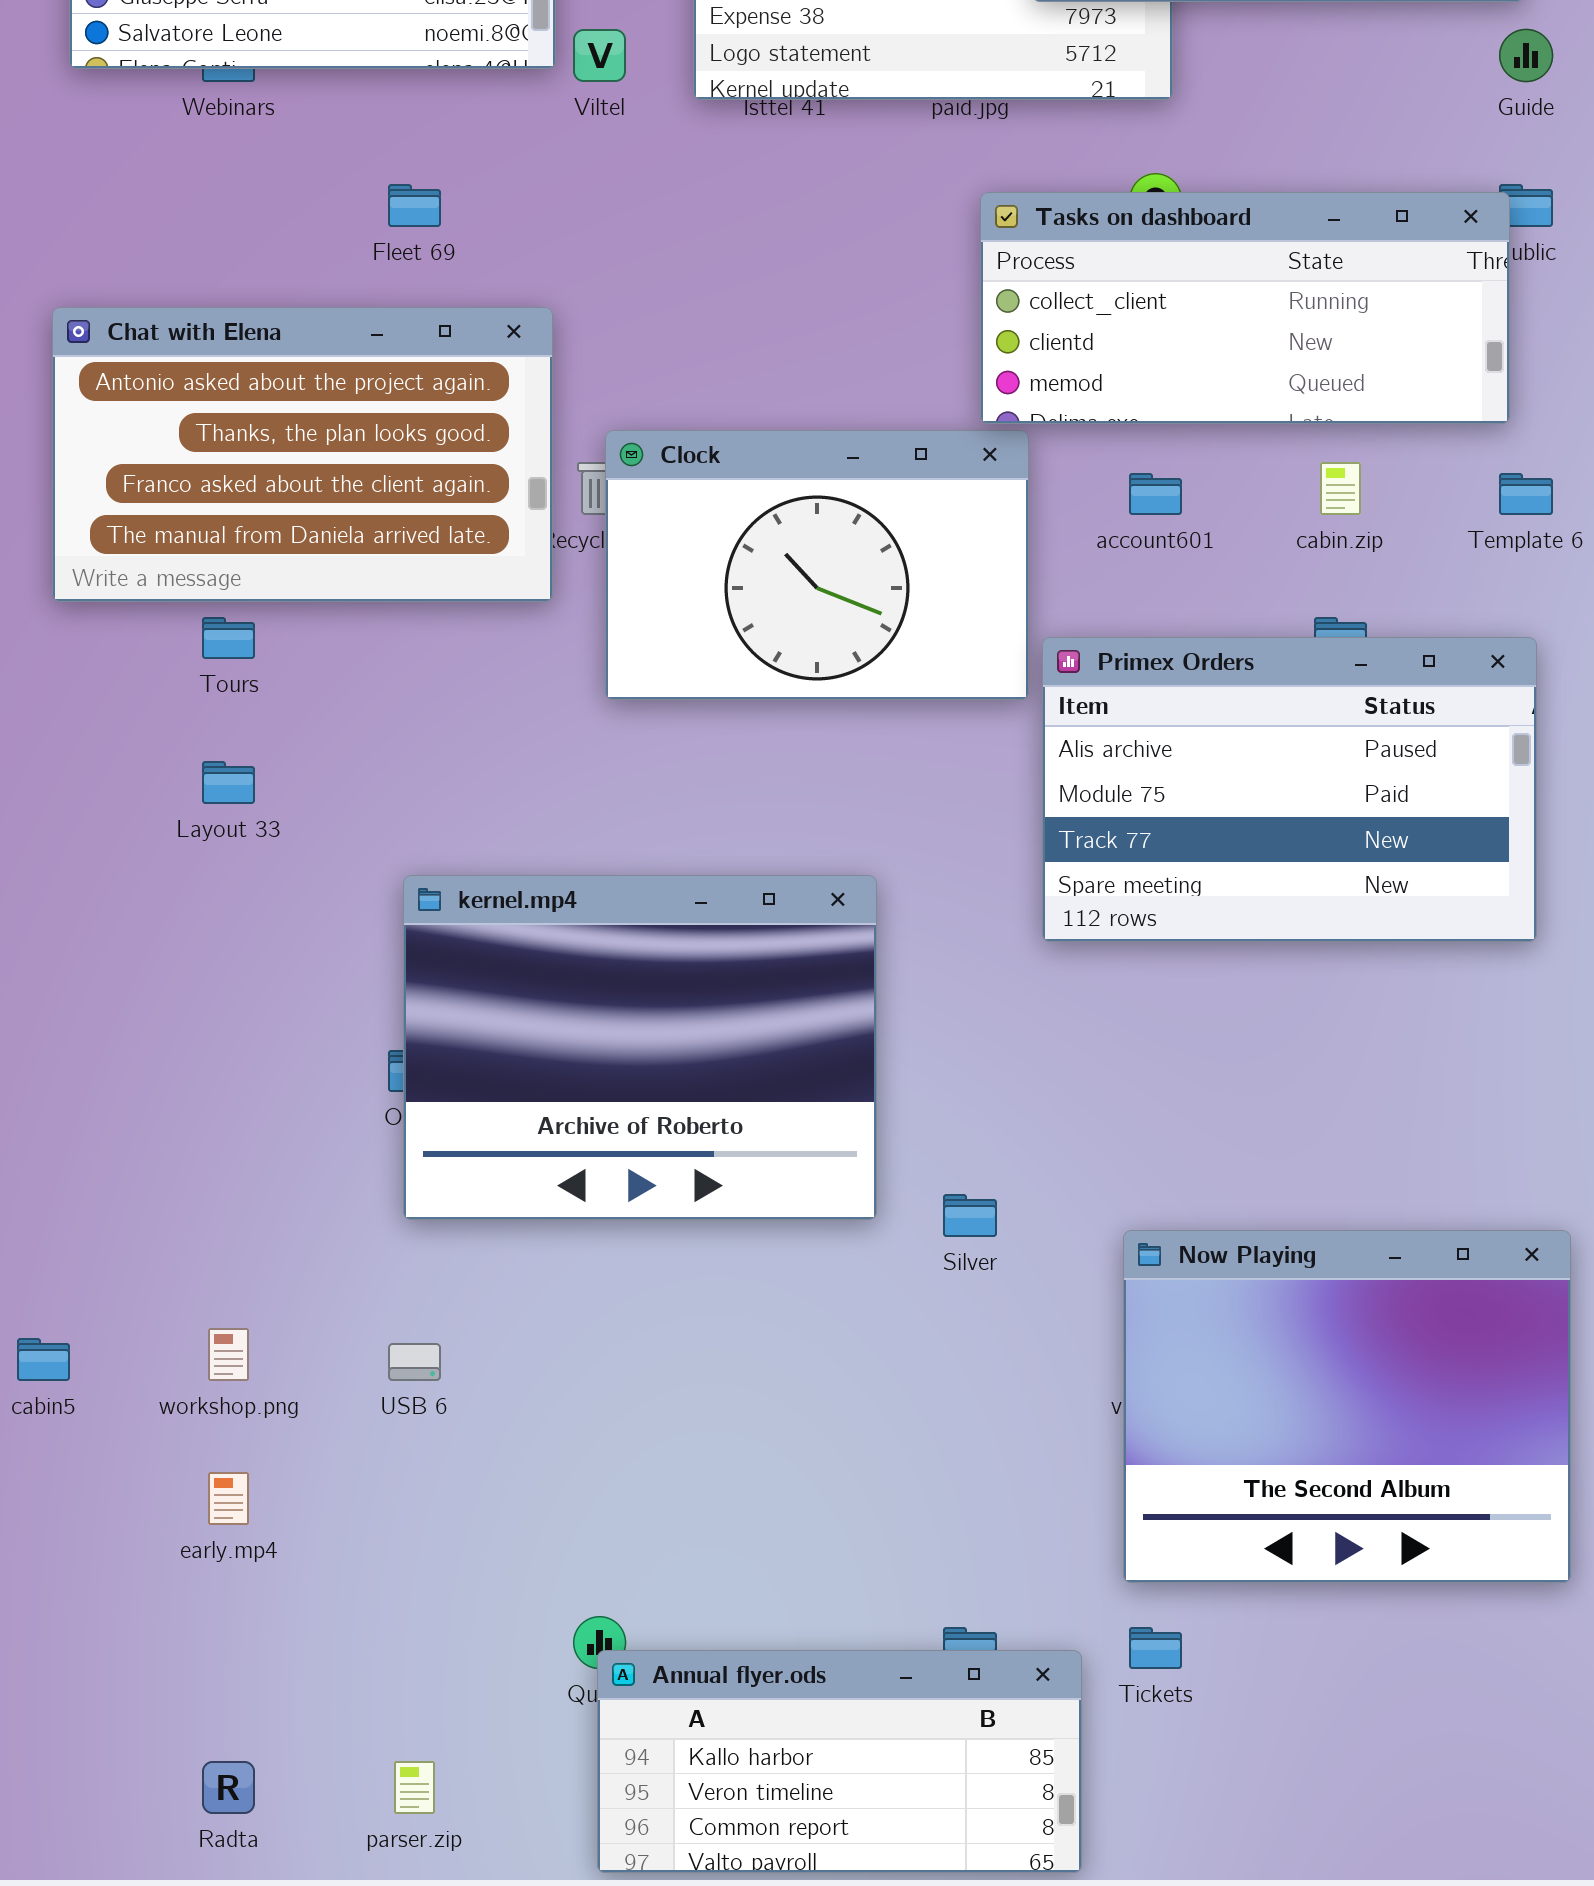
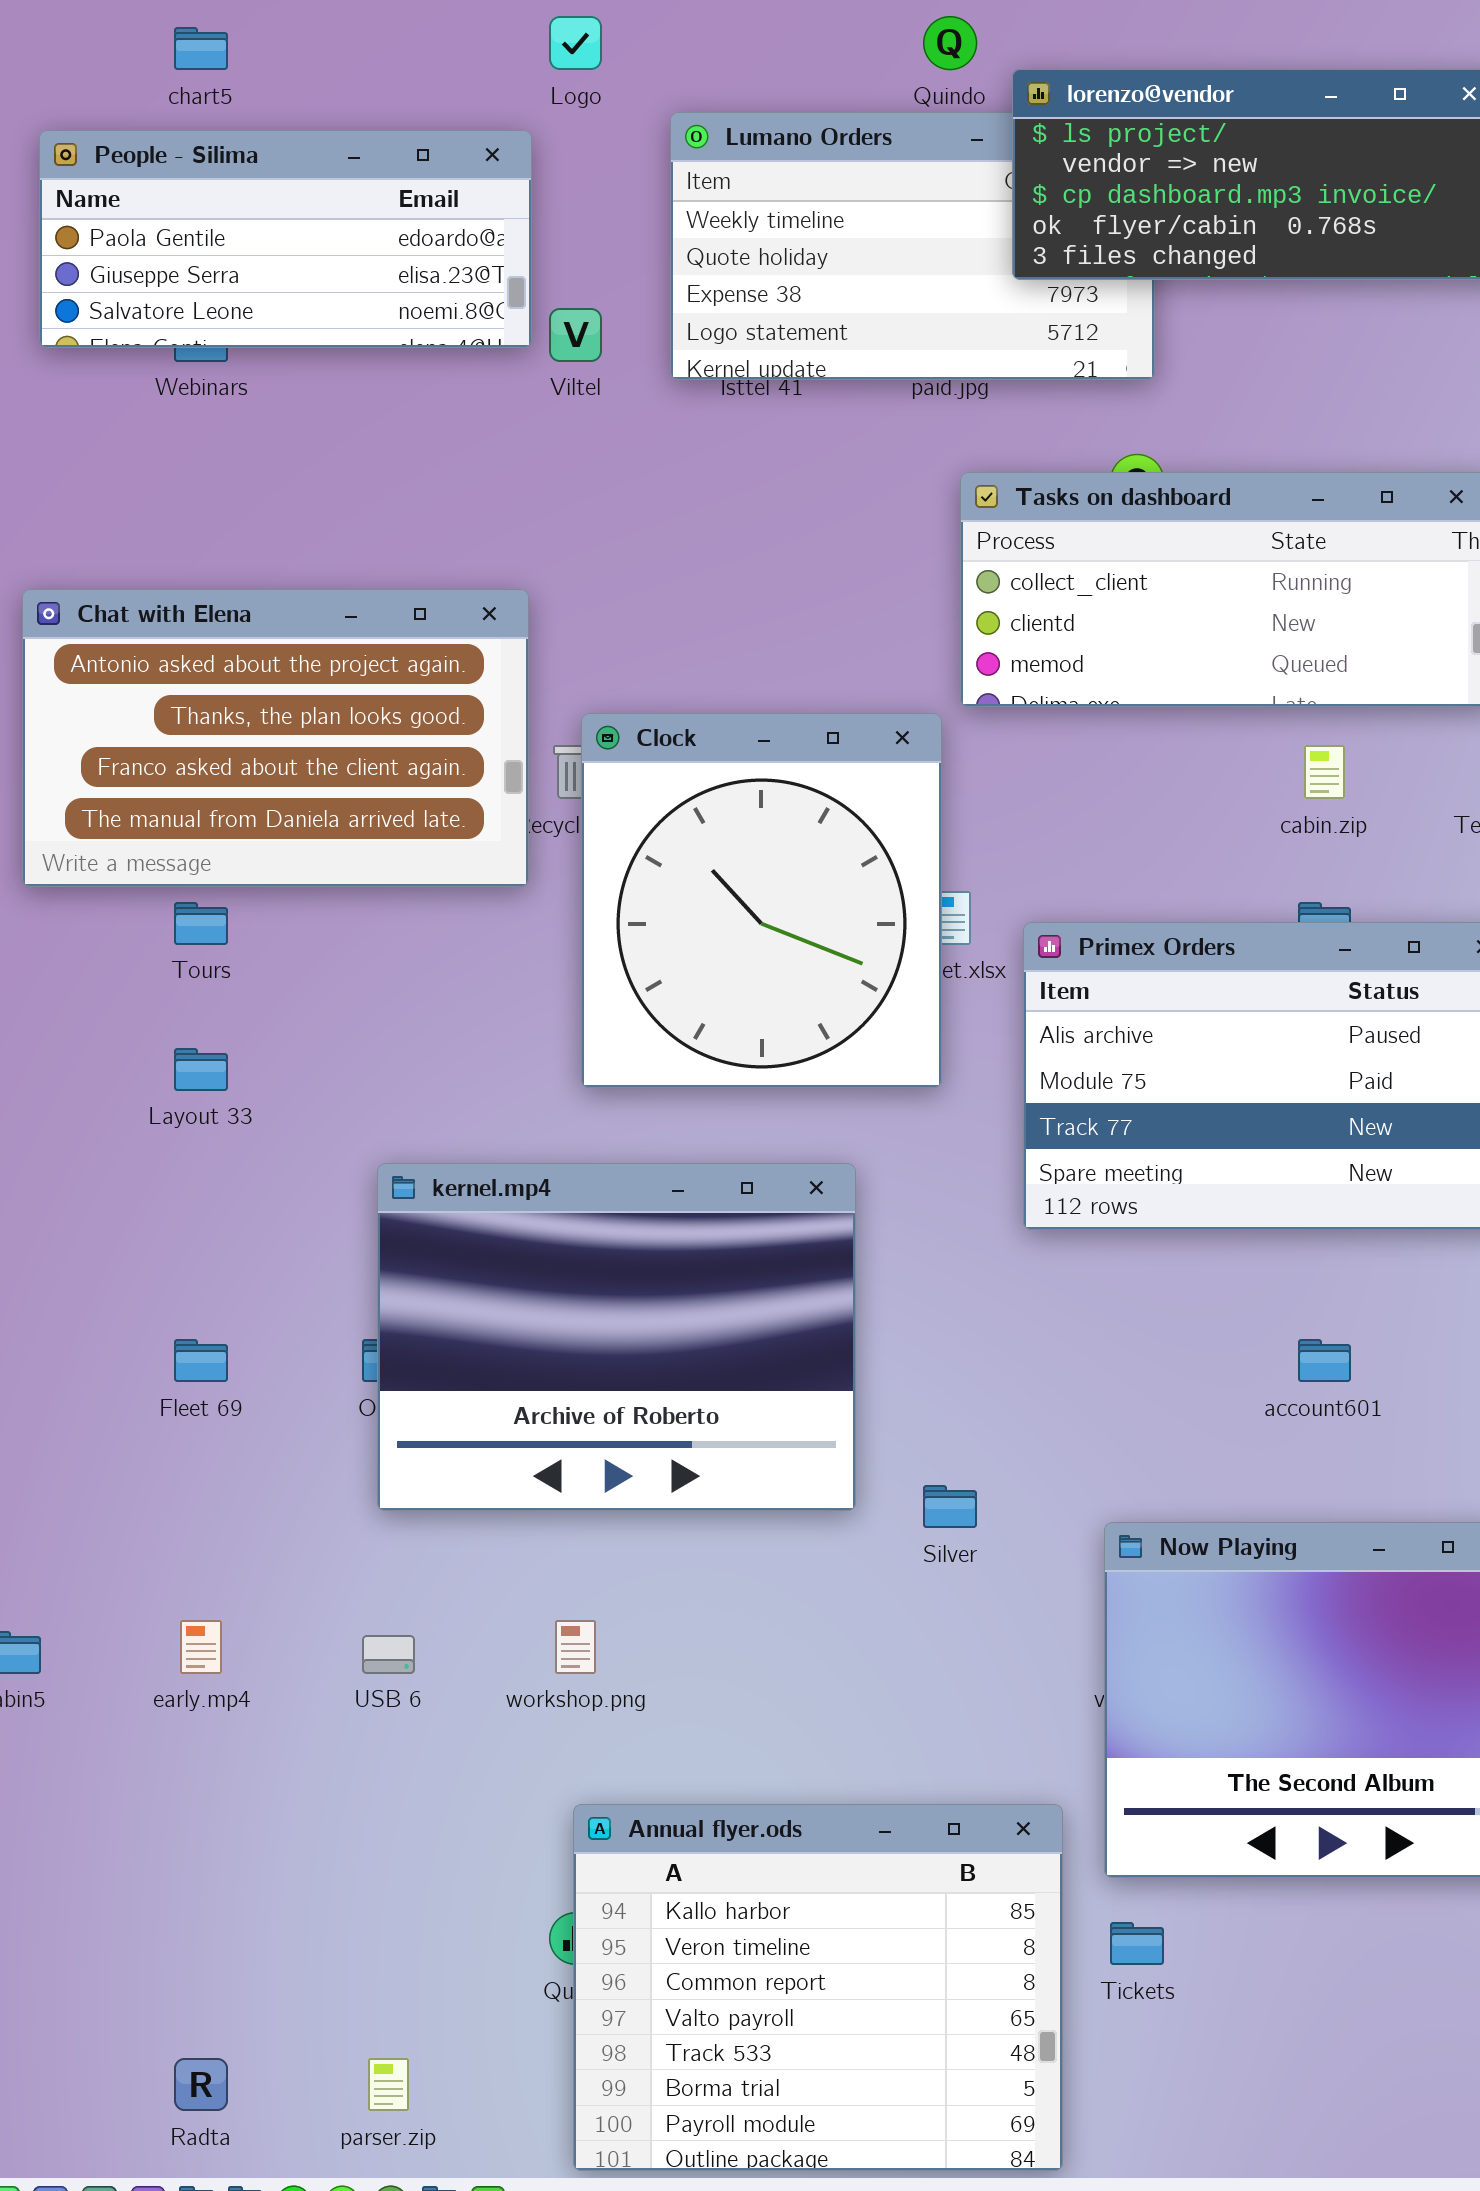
Fleet 69: [388,184,441,227] -> [174,1339,228,1382], moved
Clock: [605,430,1029,700] -> [581,713,942,1088], resized
account601: [1129,473,1182,515] -> [1298,1339,1351,1382], moved
workshop.png: [208,1328,249,1381] -> [555,1620,596,1674], moved
early.mp4: [208,1472,249,1525] -> [180,1620,222,1674], moved
Annual flyer.ods: [597,1650,1082,1873] -> [573,1804,1063,2171], resized

